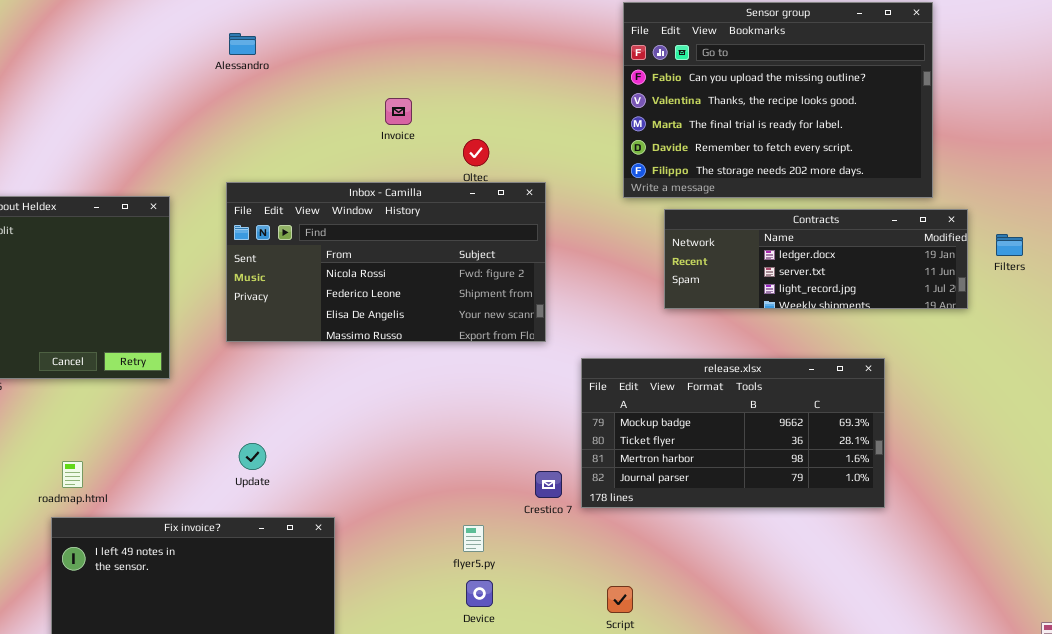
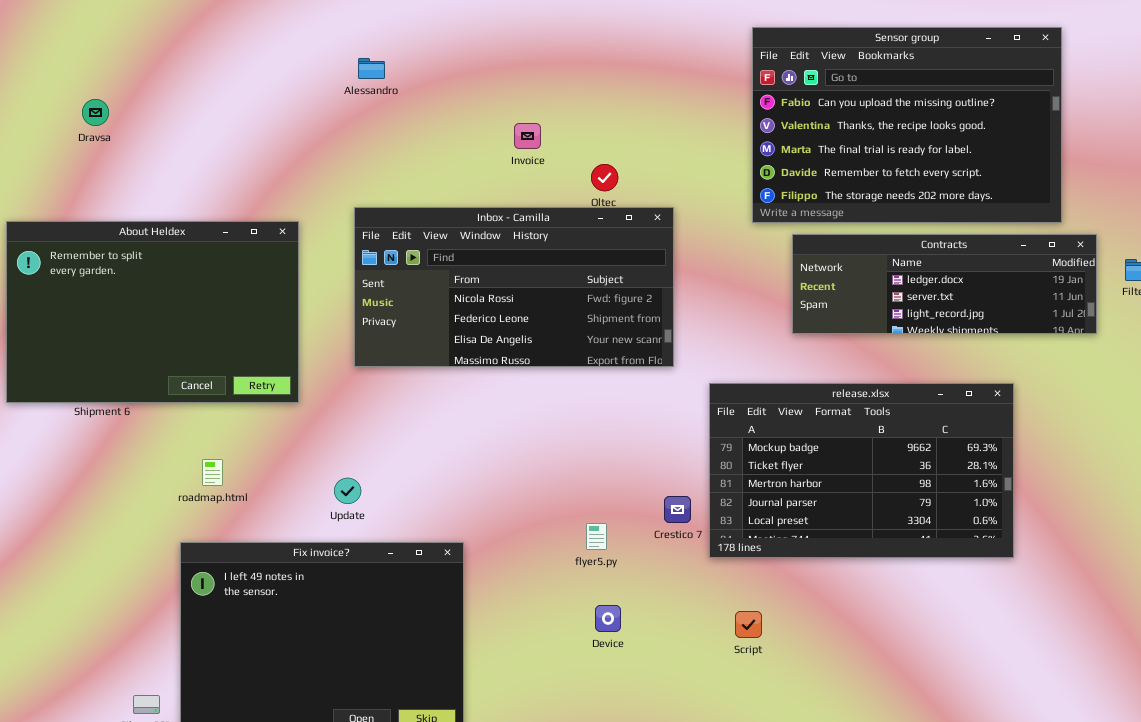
release.xlsx: [581,358,885,508] -> [709,383,1014,558], resized
Update: [239,443,266,470] -> [334,478,361,504], moved
roadmap.html: [62,461,83,488] -> [202,459,223,486], moved
flyer5.py: [463,525,484,552] -> [586,523,607,550], moved

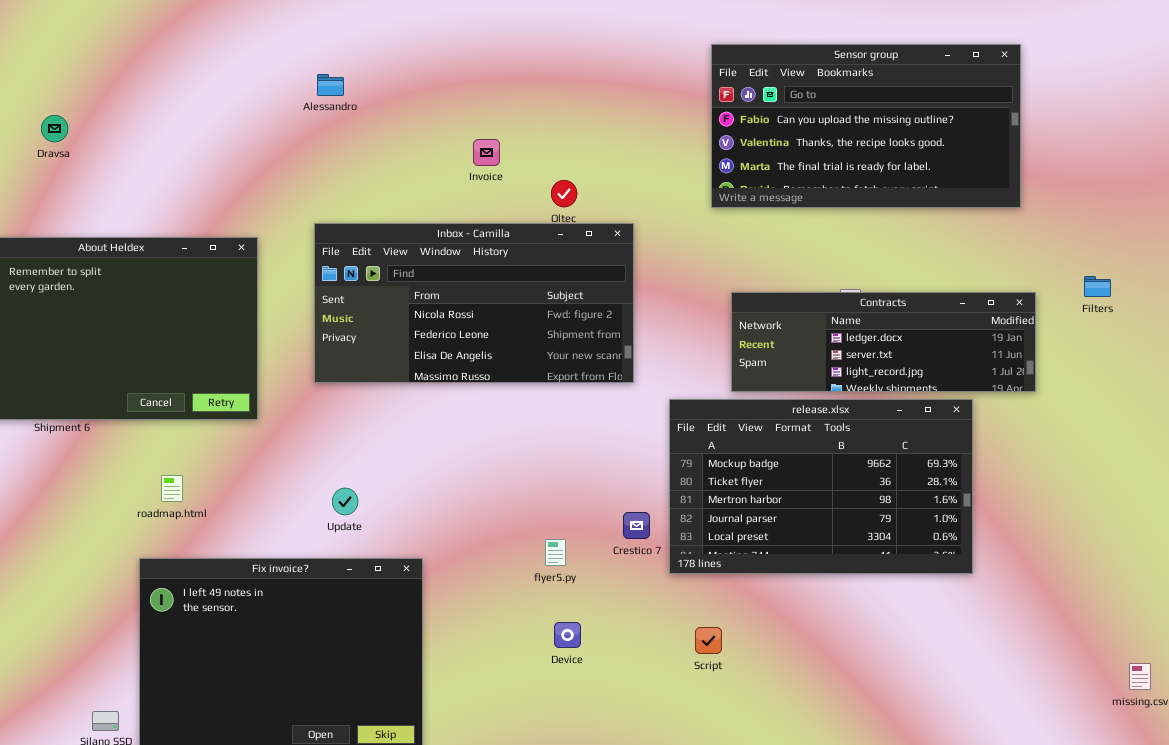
Sensor group: [752,27,1062,223] -> [711,44,1021,208], resized
Contracts: [792,234,1097,334] -> [731,292,1036,392], moved
Update: [334,478,361,504] -> [332,488,358,515], moved

